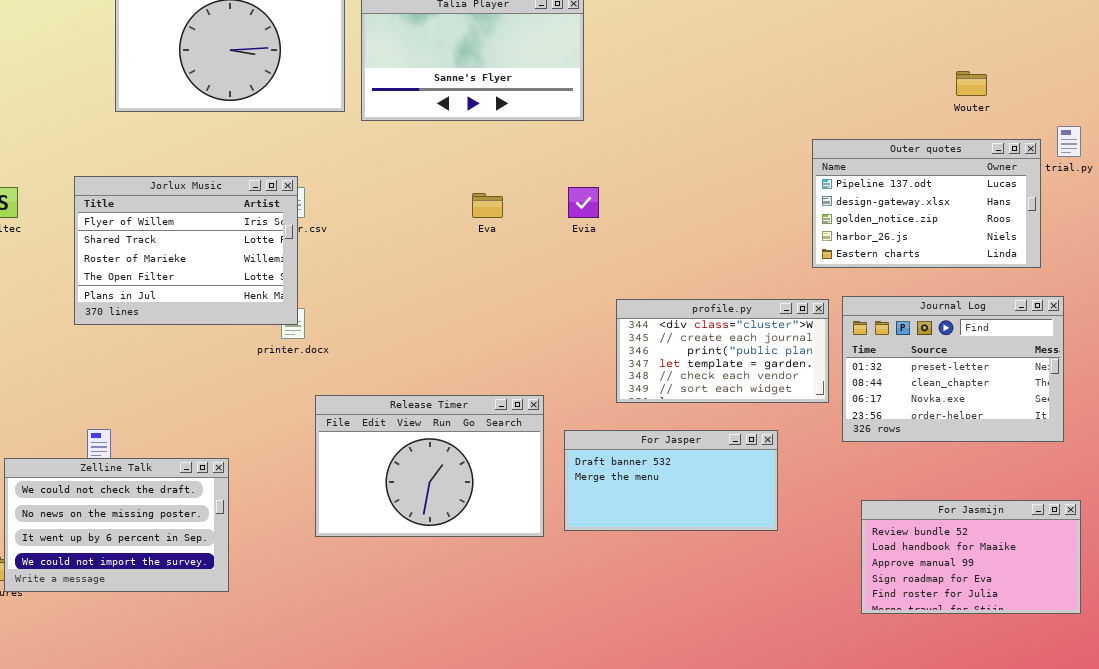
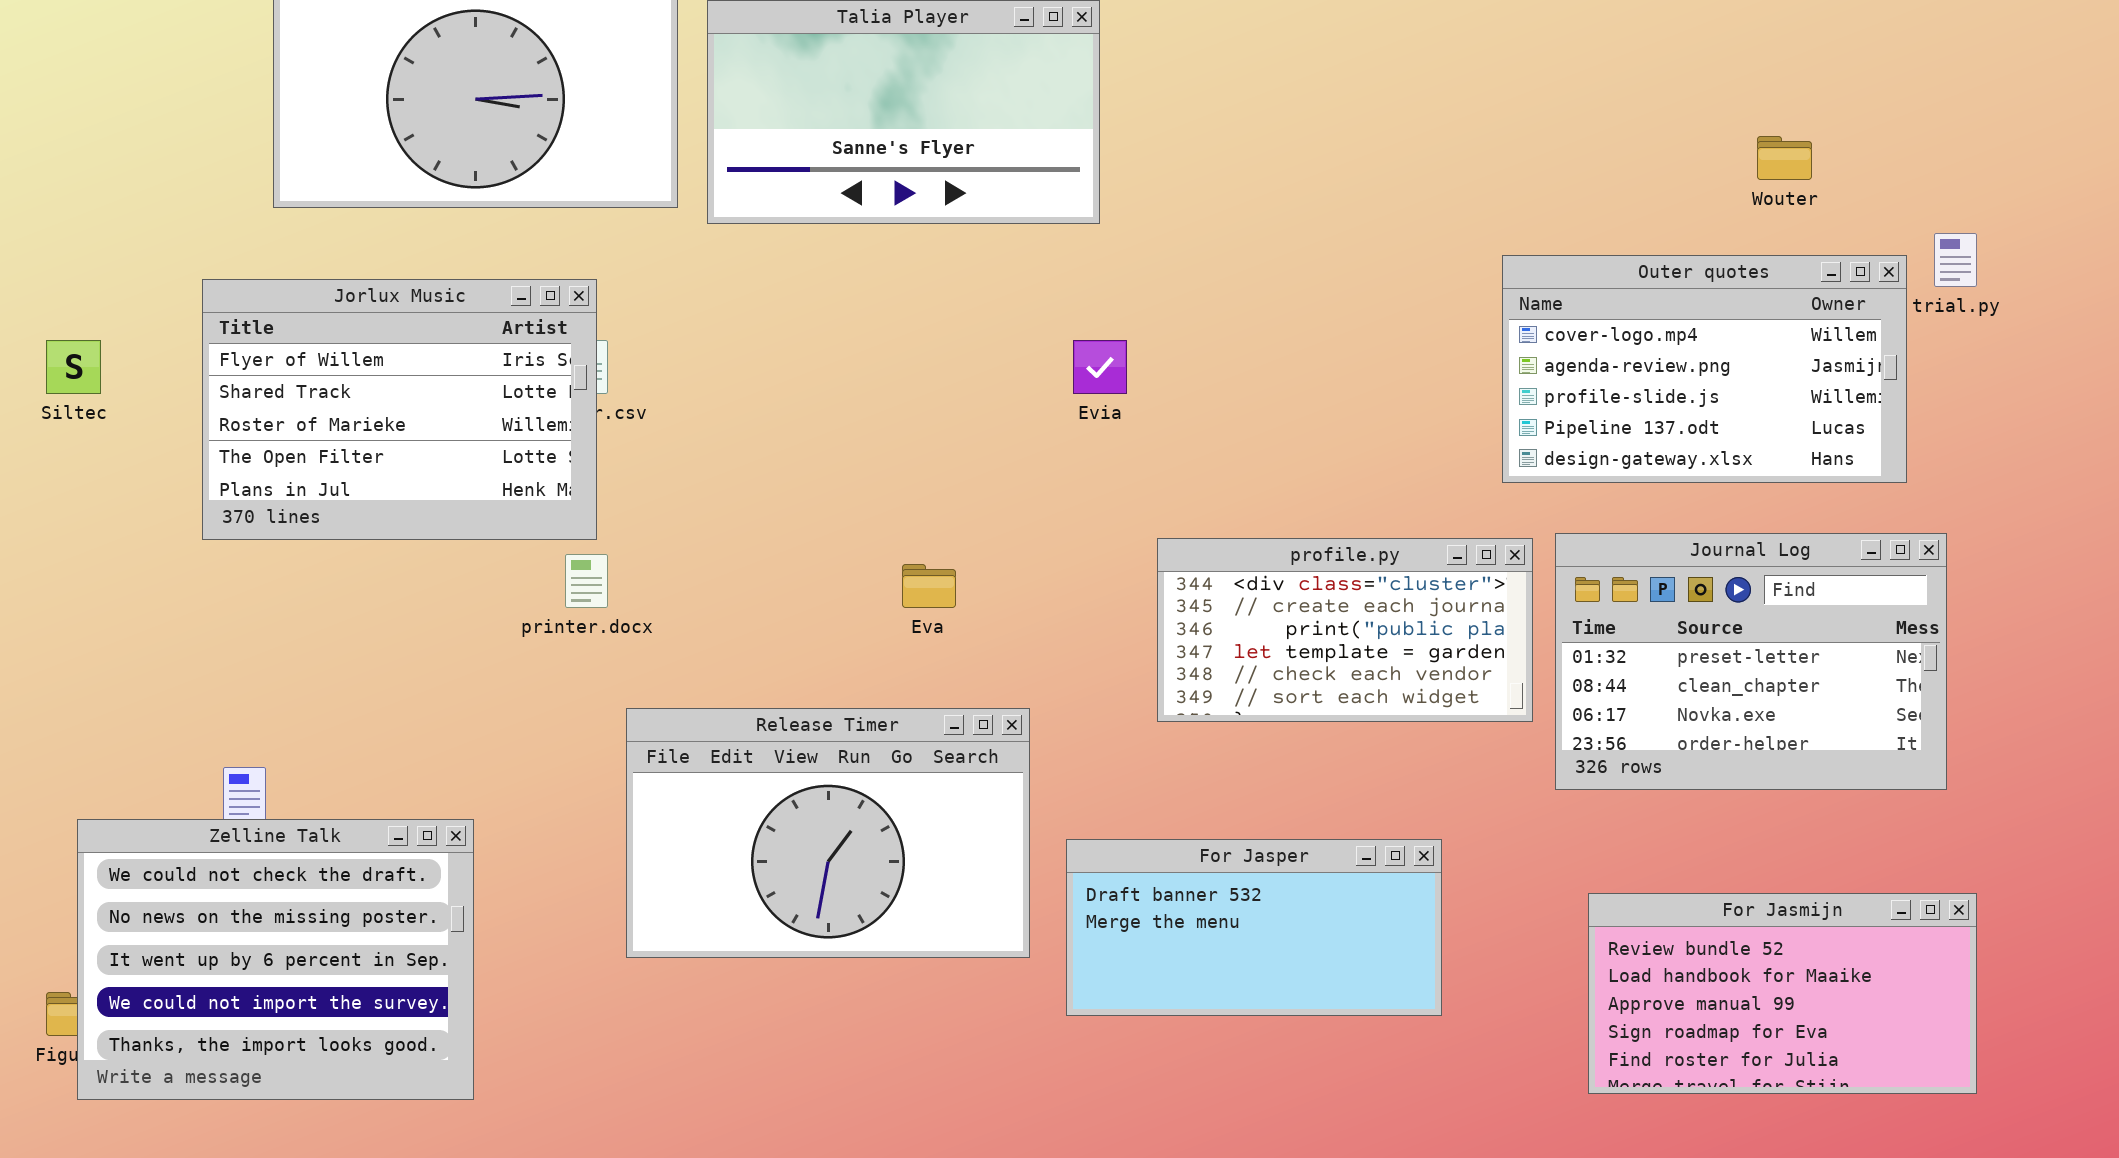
Outer quotes: [812,139,1041,268] -> [1502,255,1907,483], scrolled up 3 rows
Jorlux Music: [74,176,298,325] -> [202,279,597,540], moved
Eva: [472,193,503,218] -> [902,564,956,608], moved
For Jasper: [564,430,778,531] -> [1066,839,1442,1016], moved
Zelline Talk: [4,458,229,592] -> [77,819,474,1100], resized

